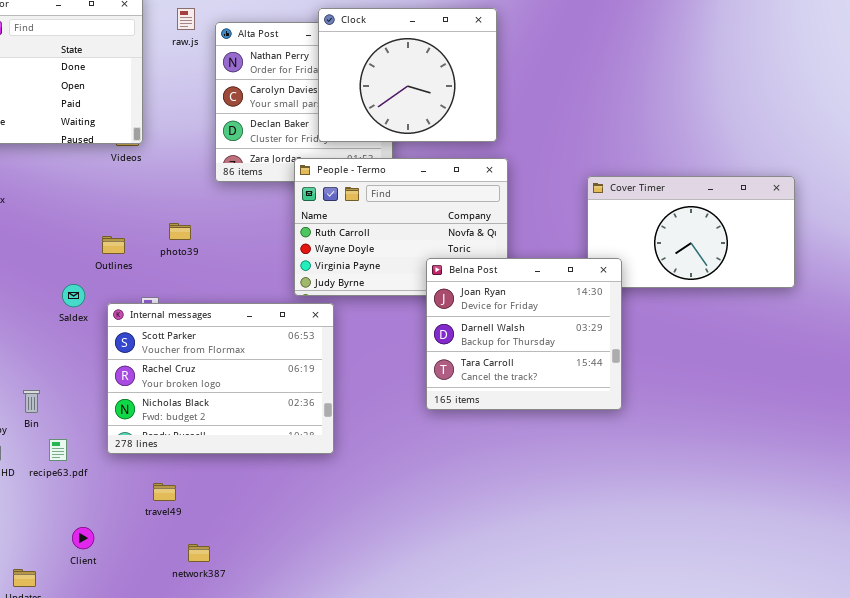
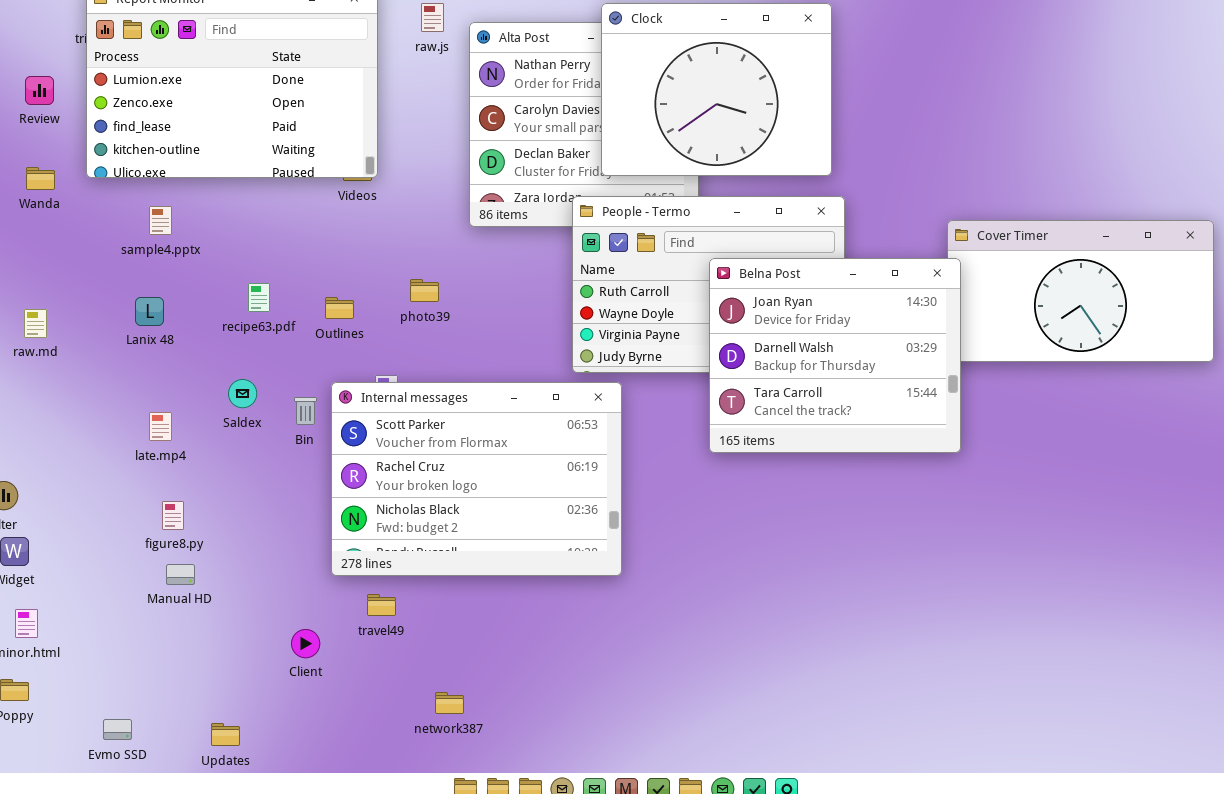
Belna Post: [426,258,622,410] -> [709,258,961,453], moved
Saldex: [62,284,85,307] -> [228,379,257,408], moved
Bin: [23,390,40,413] -> [294,397,317,425], moved
recipe63.pdf: [49,439,67,461] -> [248,283,270,312], moved
travel49: [153,483,176,501] -> [367,594,396,616], moved
Client: [72,527,94,549] -> [291,629,320,658], moved

